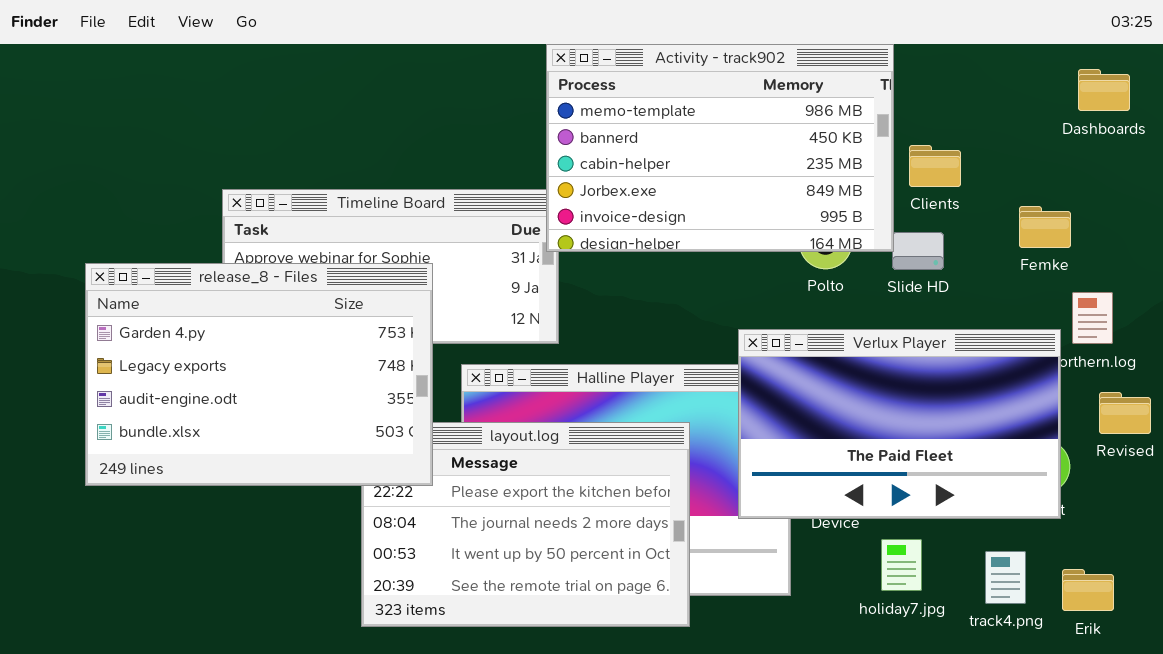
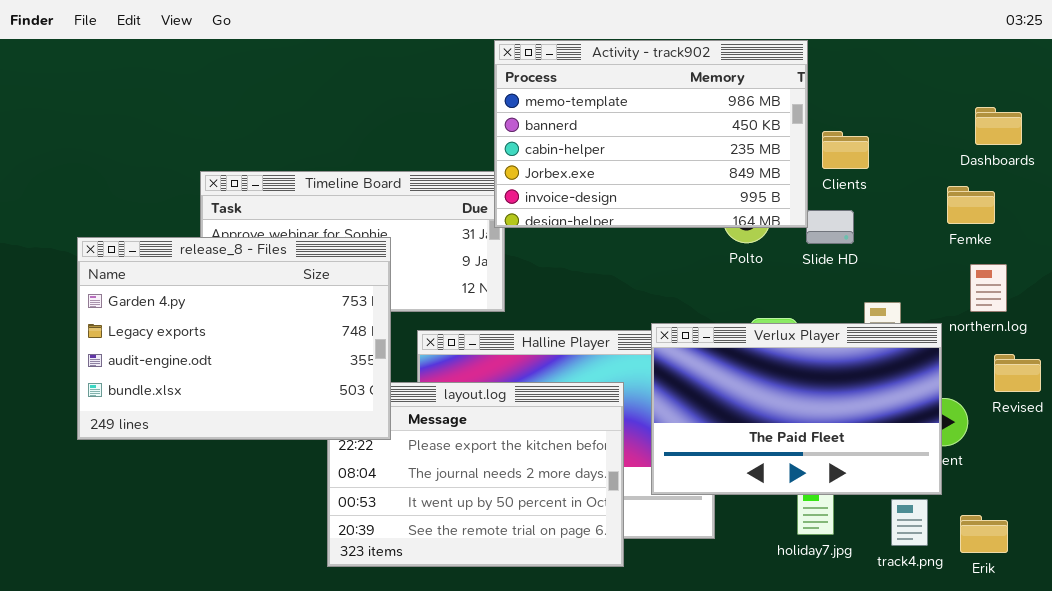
Dashboards: [1078,69,1130,111] -> [975,107,1022,145], moved
Femke: [1019,206,1071,248] -> [947,186,995,224], moved
Verlux Player: [738,329,1061,519] -> [651,323,942,495], moved

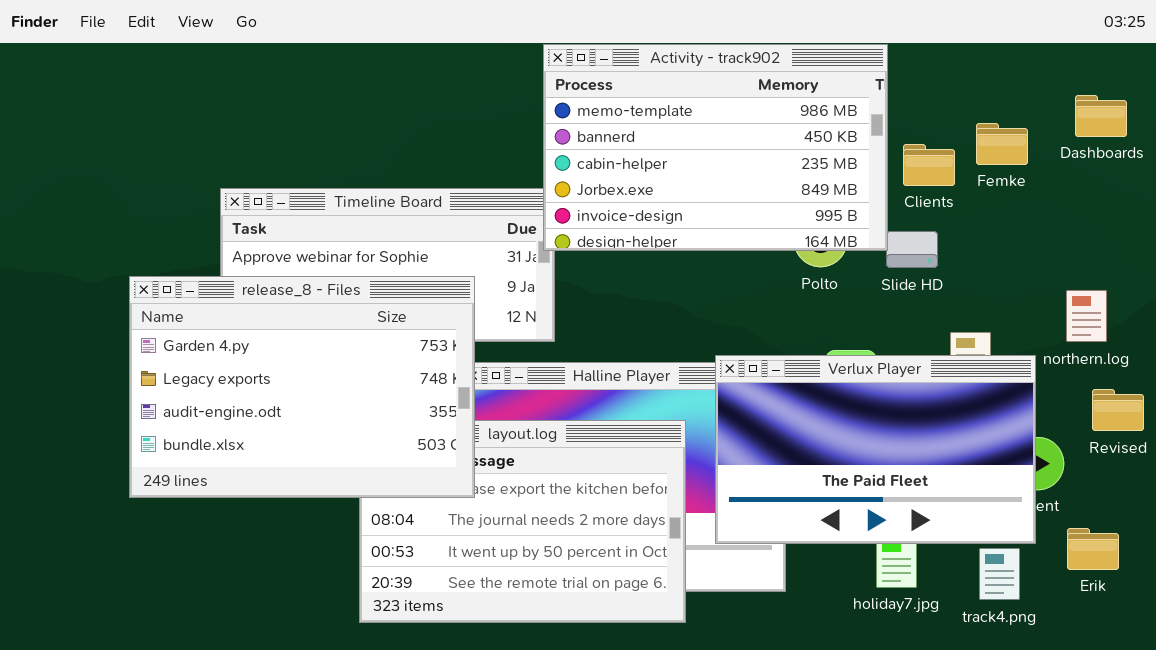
Dashboards: [975,107,1022,145] -> [1075,95,1127,137], moved
Femke: [947,186,995,224] -> [976,123,1028,165], moved
release_8 - Files: [77,237,391,440] -> [129,276,475,498], moved
Erik: [960,515,1008,553] -> [1067,528,1119,570], moved

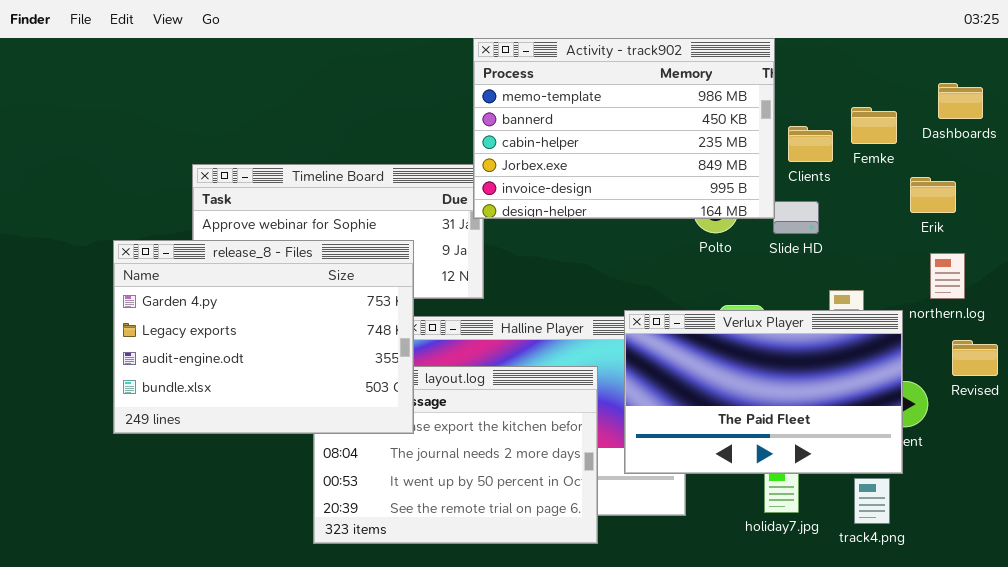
Erik: [1067,528,1119,570] -> [910,177,956,213], moved

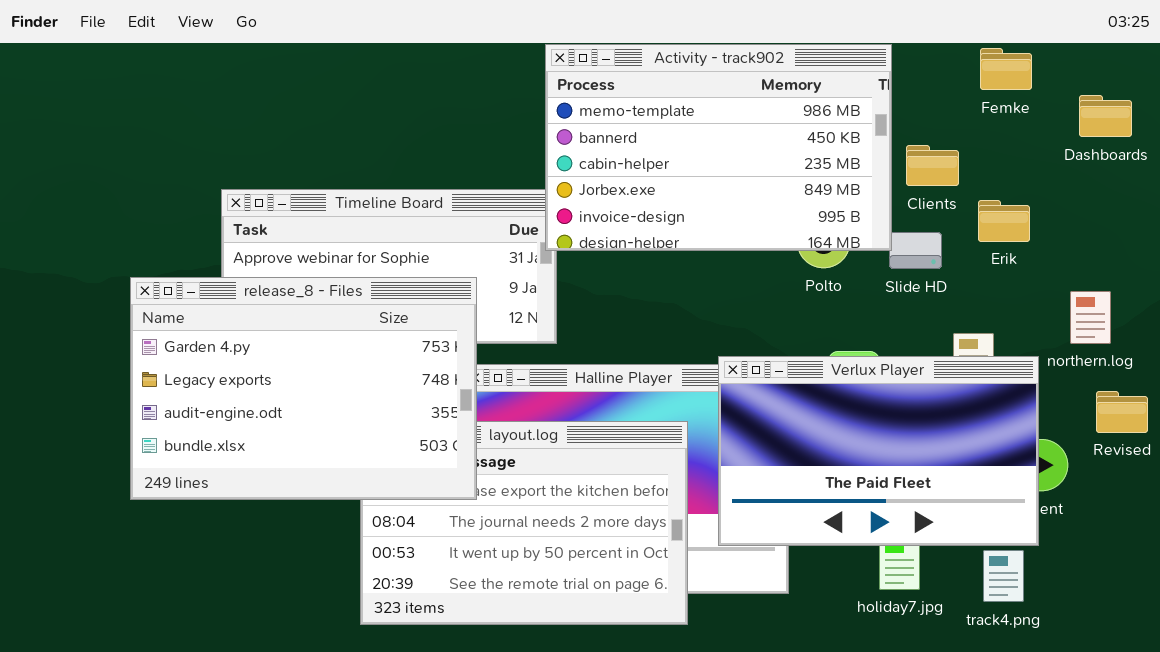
Femke: [851,107,897,144] -> [980,48,1032,90], moved
Erik: [910,177,956,213] -> [978,200,1030,242], moved

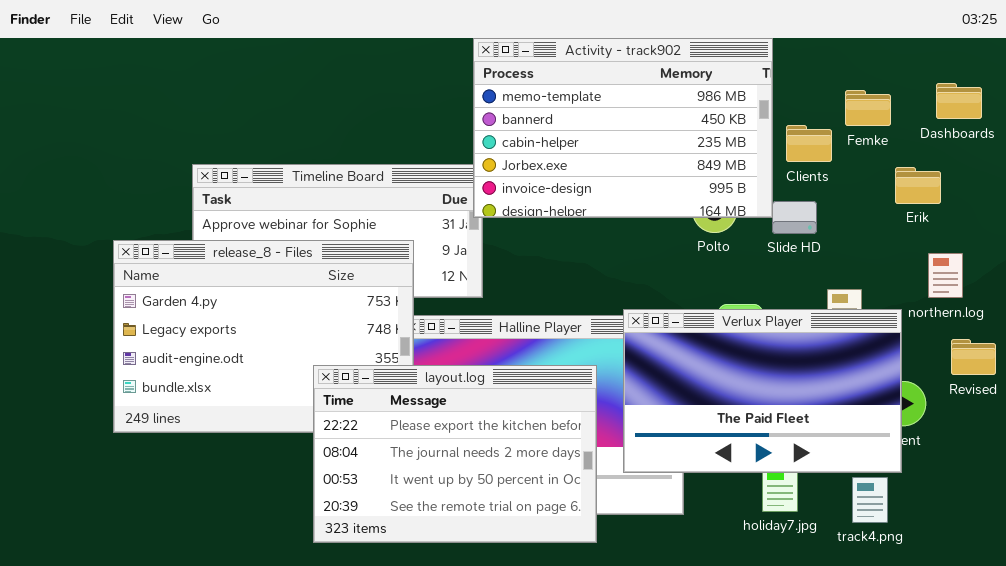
Femke: [980,48,1032,90] -> [845,90,891,126], moved
Erik: [978,200,1030,242] -> [895,167,941,204], moved
layout.log: [360,421,688,625] -> [313,365,597,543], raised

